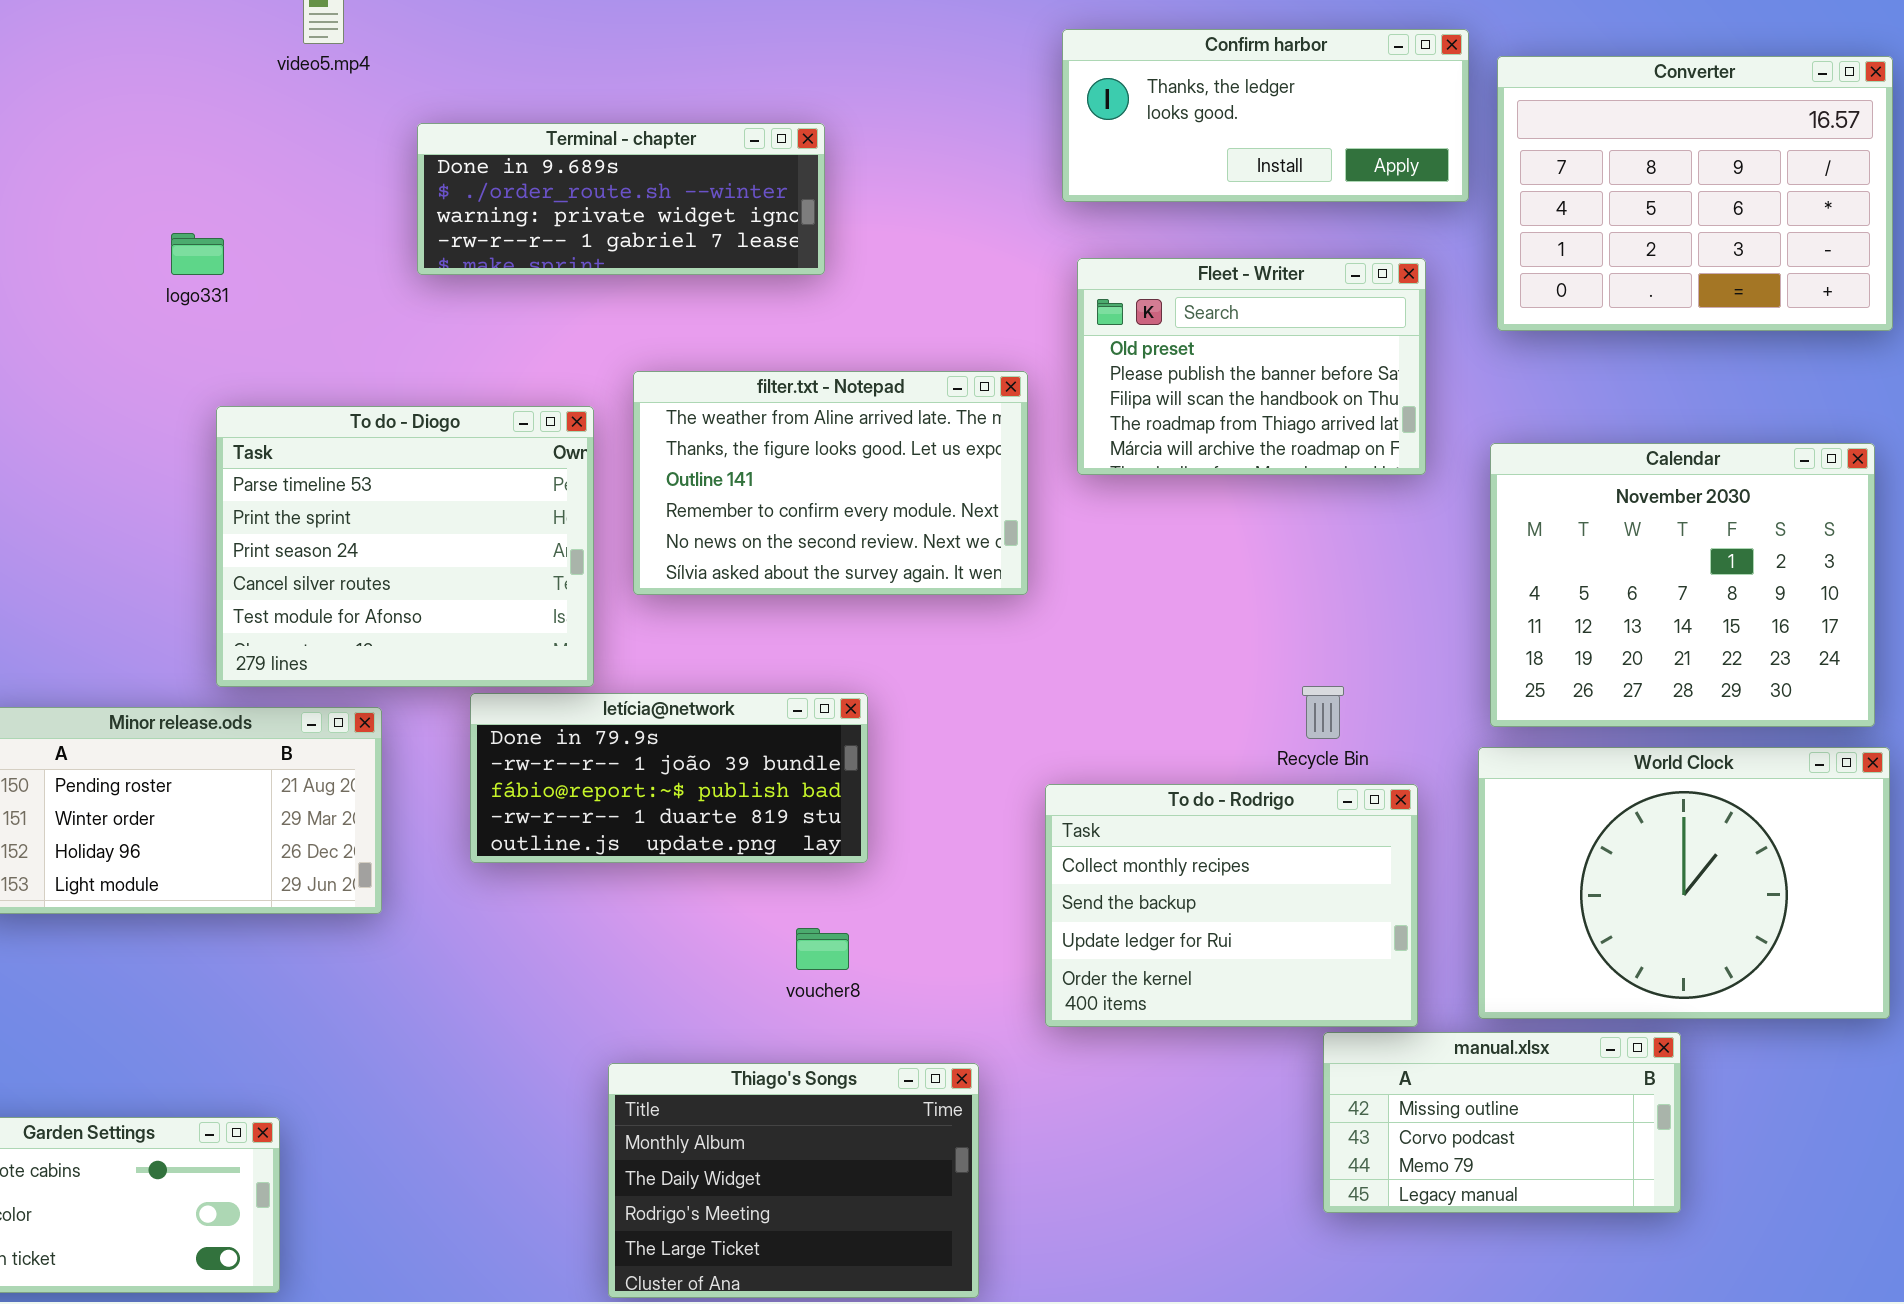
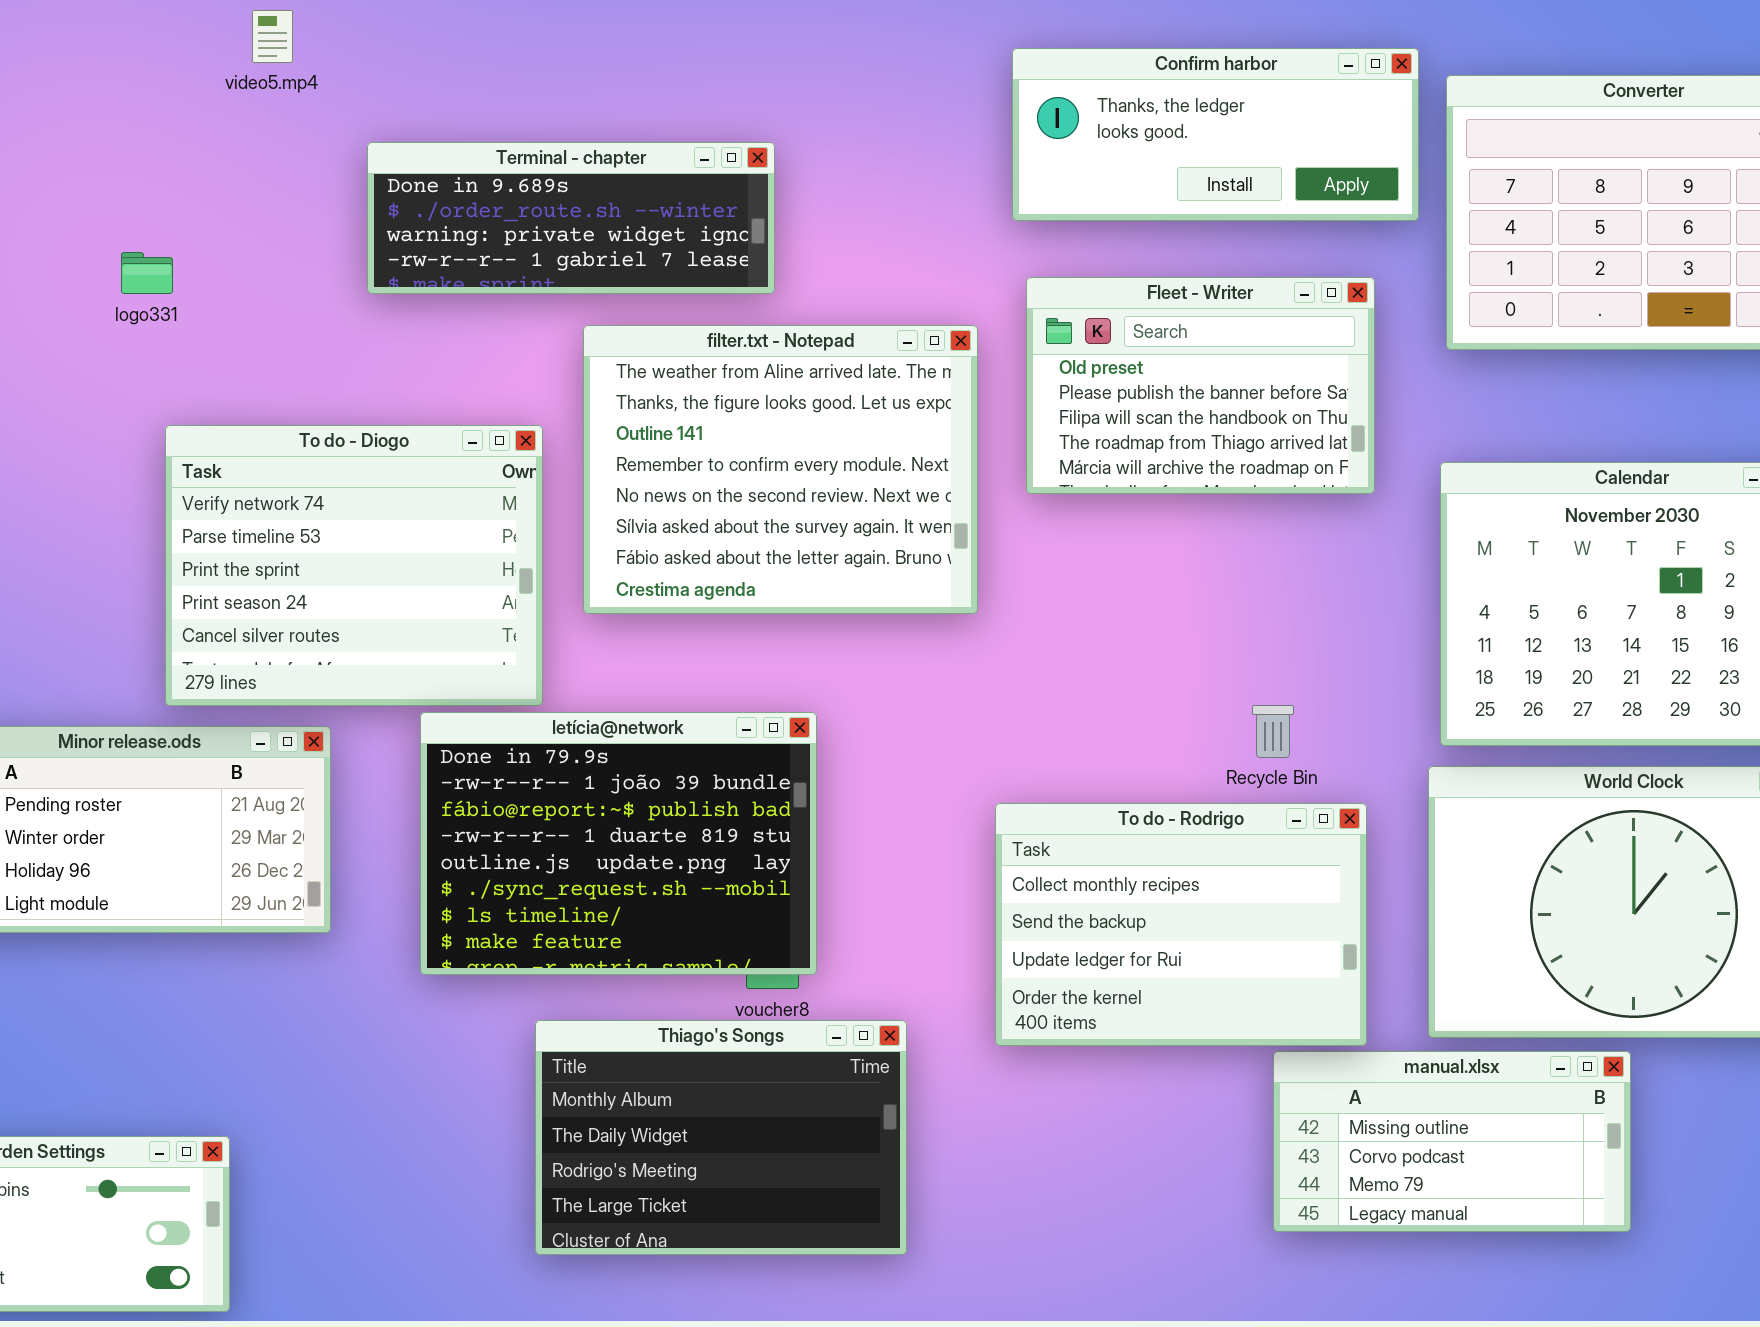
filter.txt - Notepad: [633,371,1028,595] -> [583,325,978,614], resized
To do - Diogo: [216,406,594,687] -> [165,425,543,706], scrolled up 1 row
letícia@network: [470,693,868,863] -> [420,712,817,975], resized
Thiago's Songs: [608,1063,979,1298] -> [535,1020,907,1255], moved

